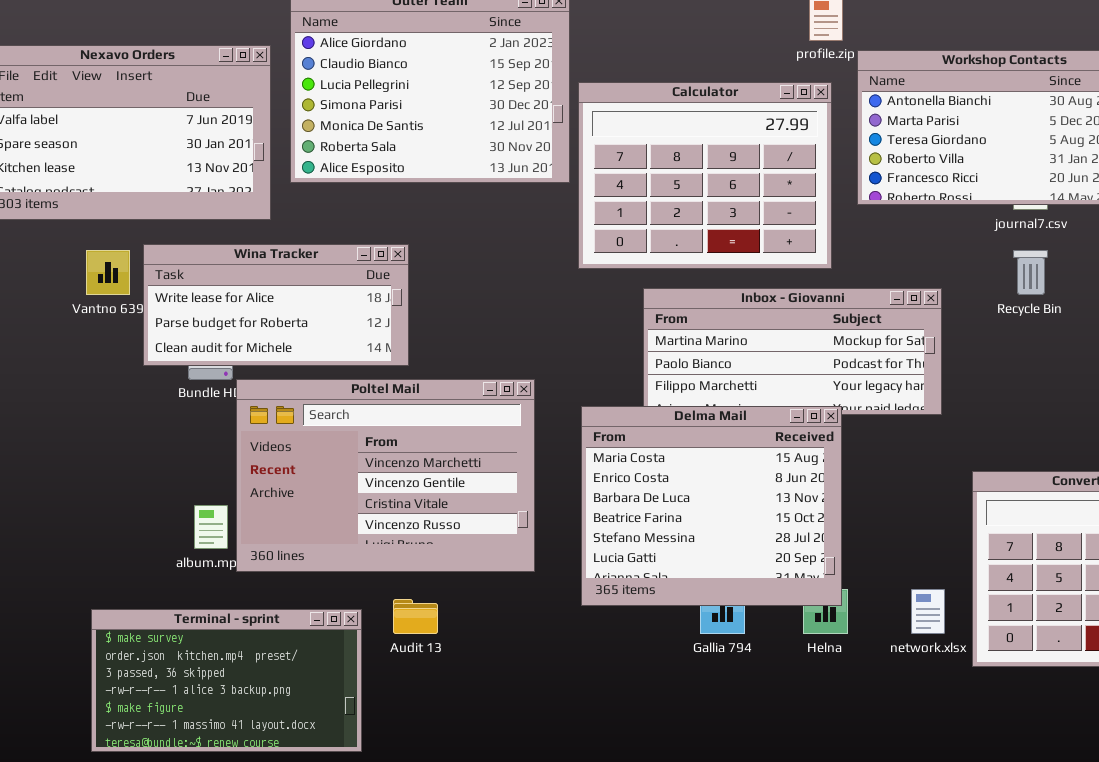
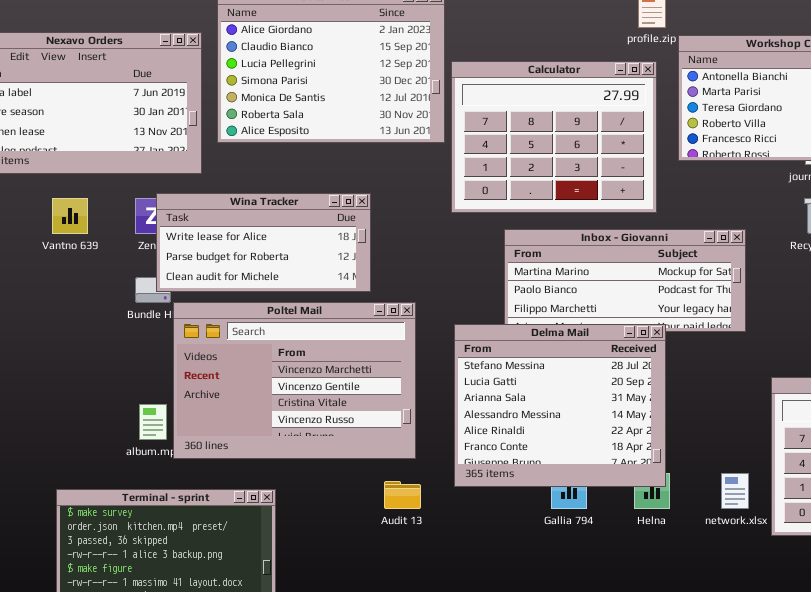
Wina Tracker: [143,244,409,366] -> [156,193,371,292], moved
Delma Mail: [581,406,842,606] -> [454,324,666,487], scrolled down 4 rows
Audit 13: [393,599,438,634] -> [384,481,421,509], moved

